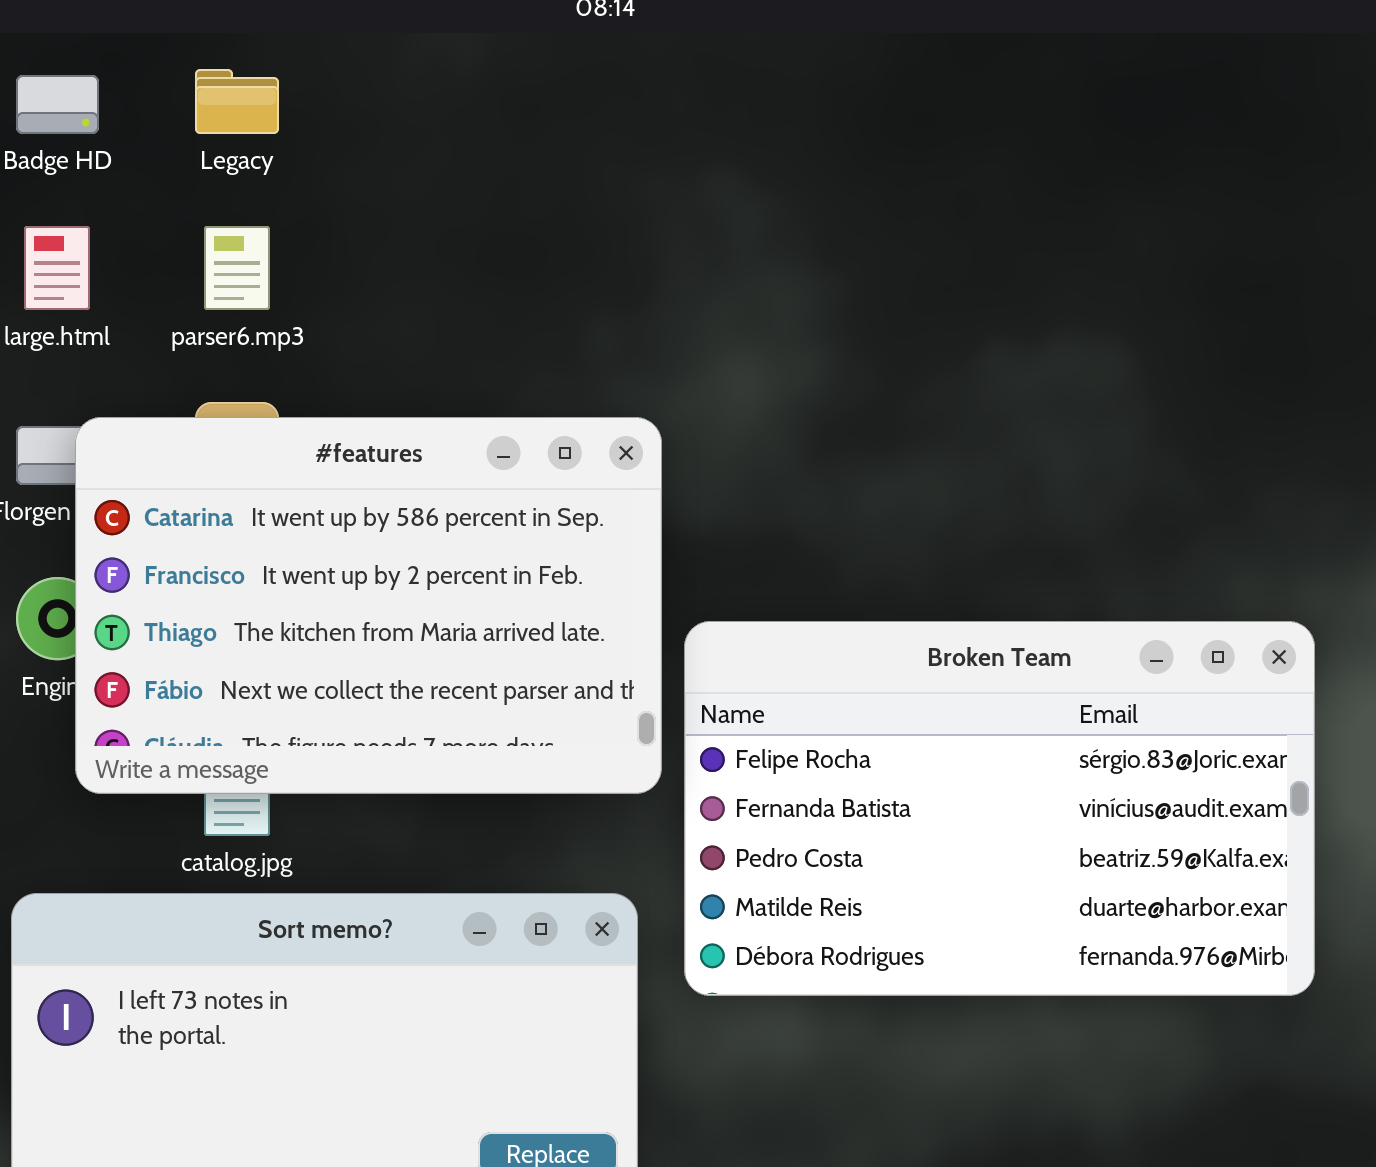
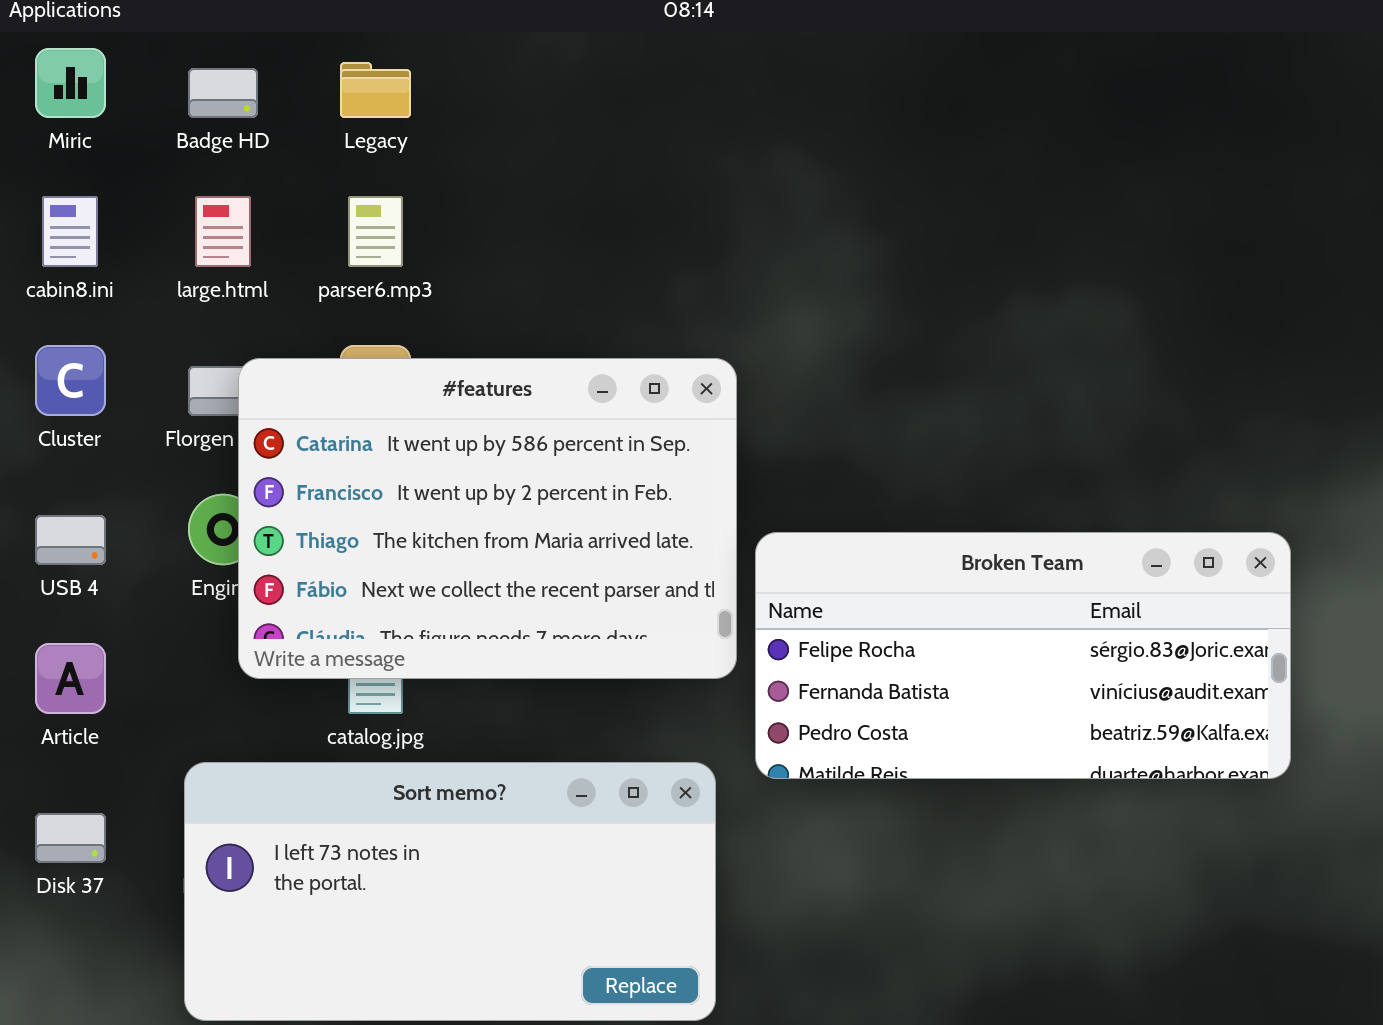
Broken Team: [684,621,1315,996] -> [755,532,1291,779], resized

